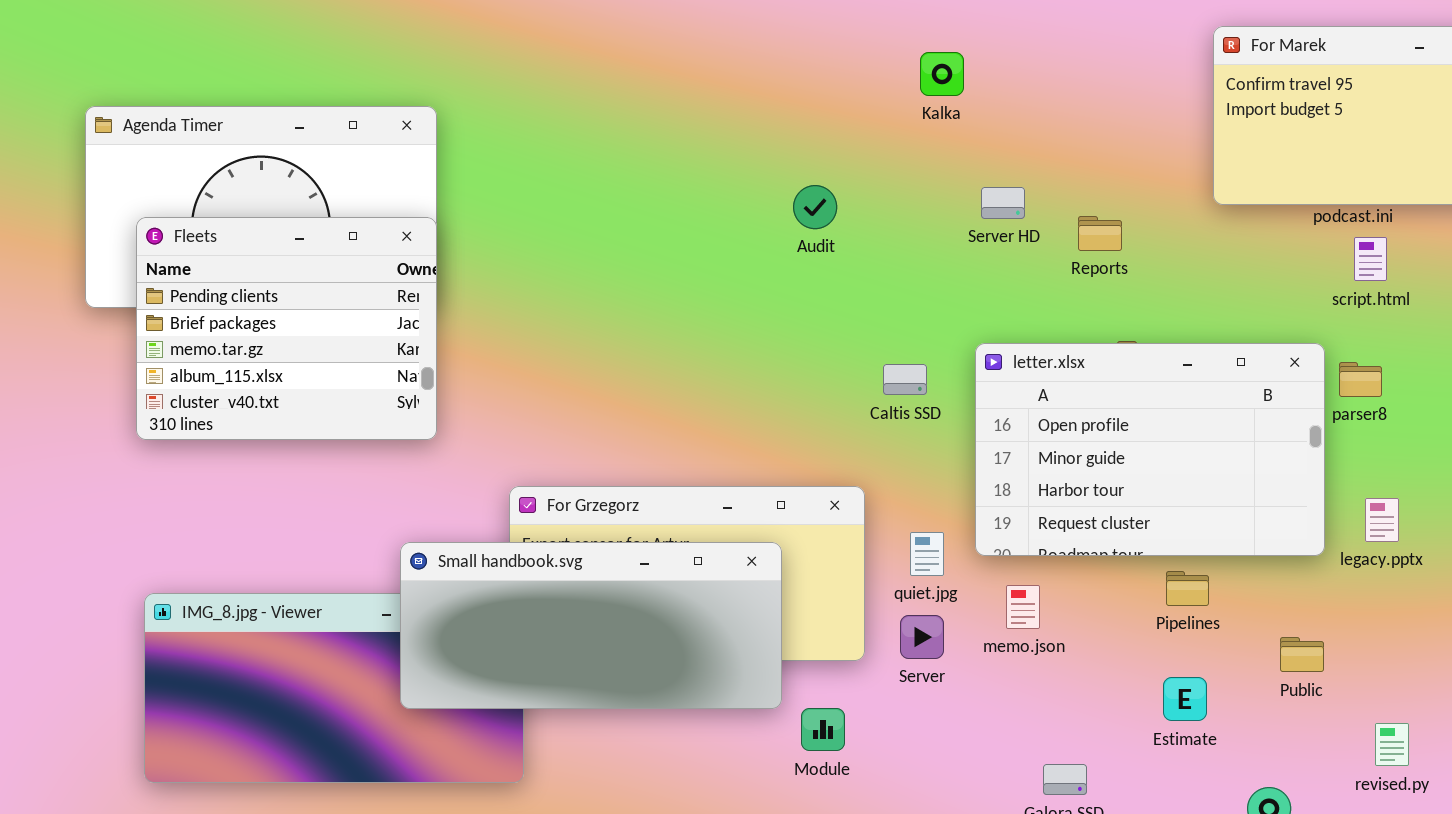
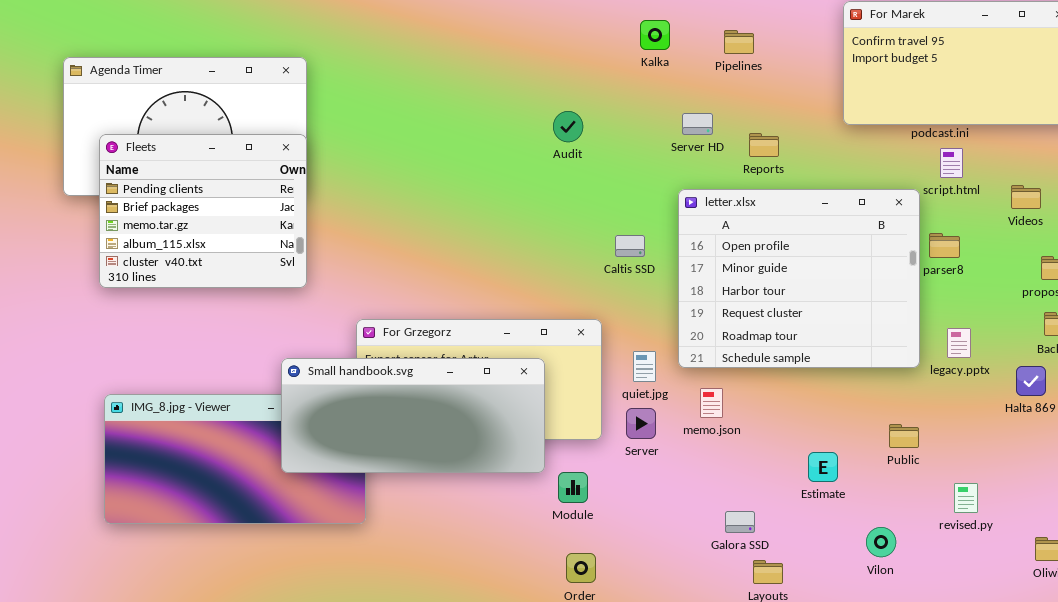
letter.xlsx: [975,343,1325,556] -> [678,189,920,368], resized
Pipelines: [1166,571,1209,606] -> [724,30,754,54], moved

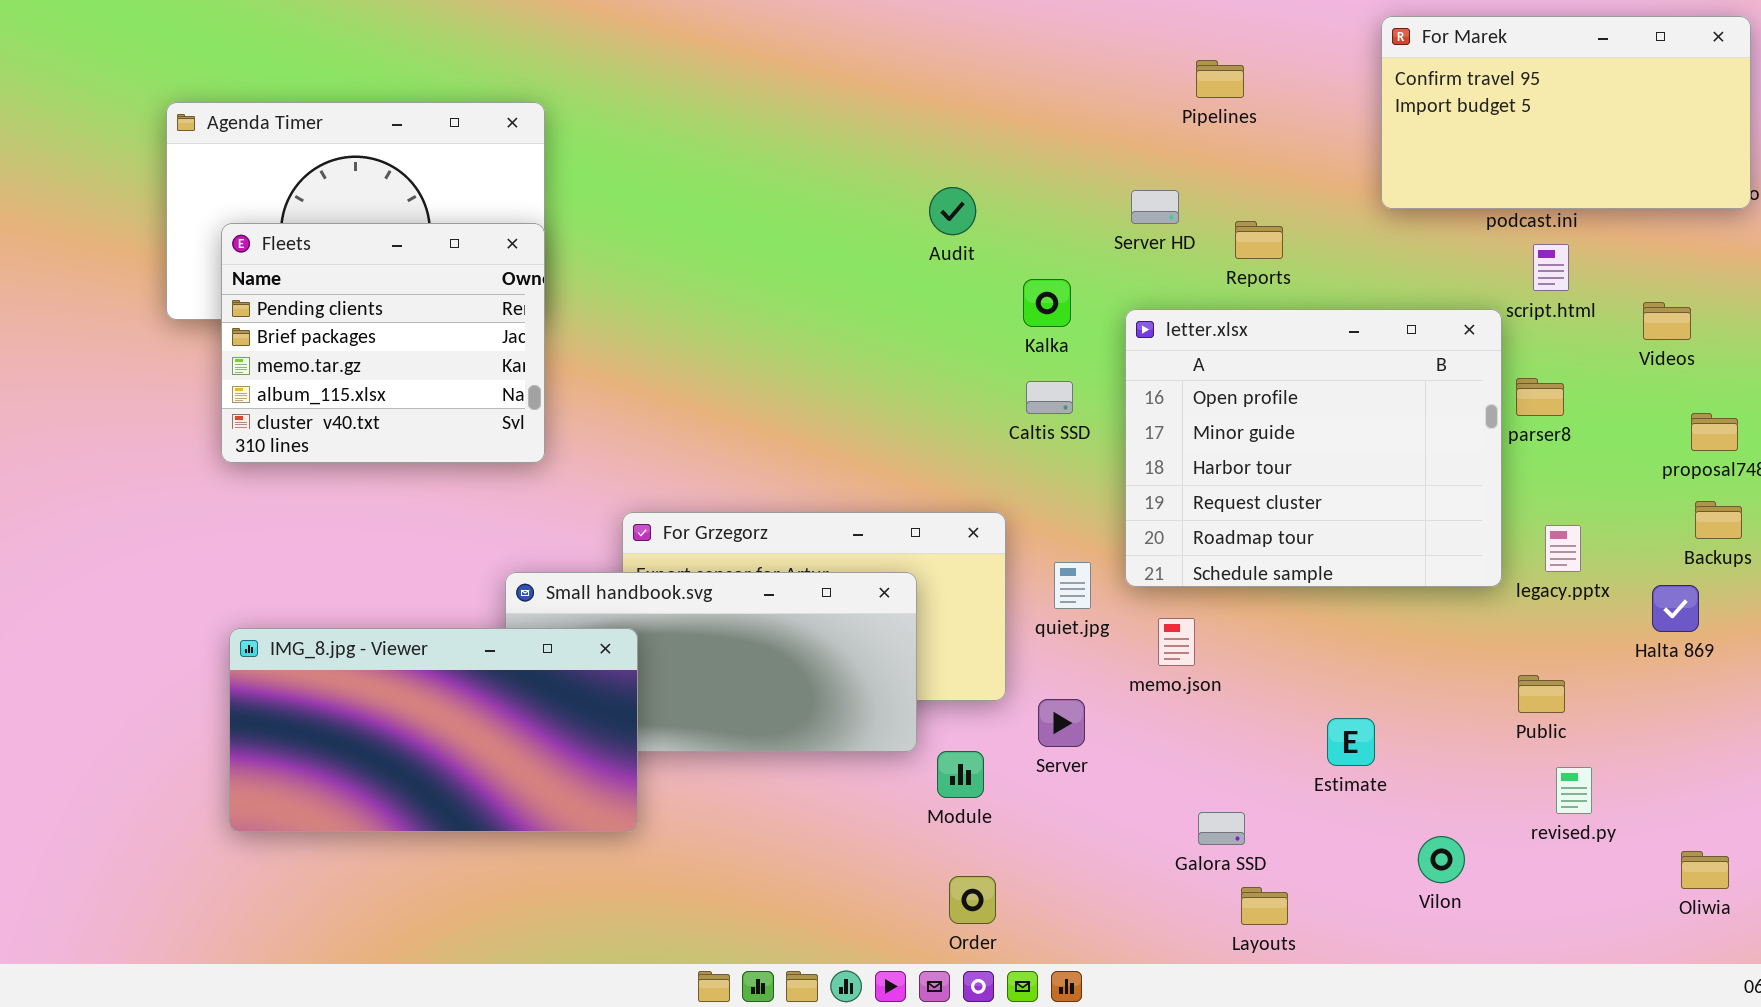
Kalka: [640,20,670,50] -> [1023,279,1071,327], moved
IMG_8.jpg - Viewer: [104,394,366,524] -> [229,628,638,832], raised
Server: [626,408,656,439] -> [1038,699,1085,747], moved
Public: [889,424,919,448] -> [1518,675,1565,713], moved

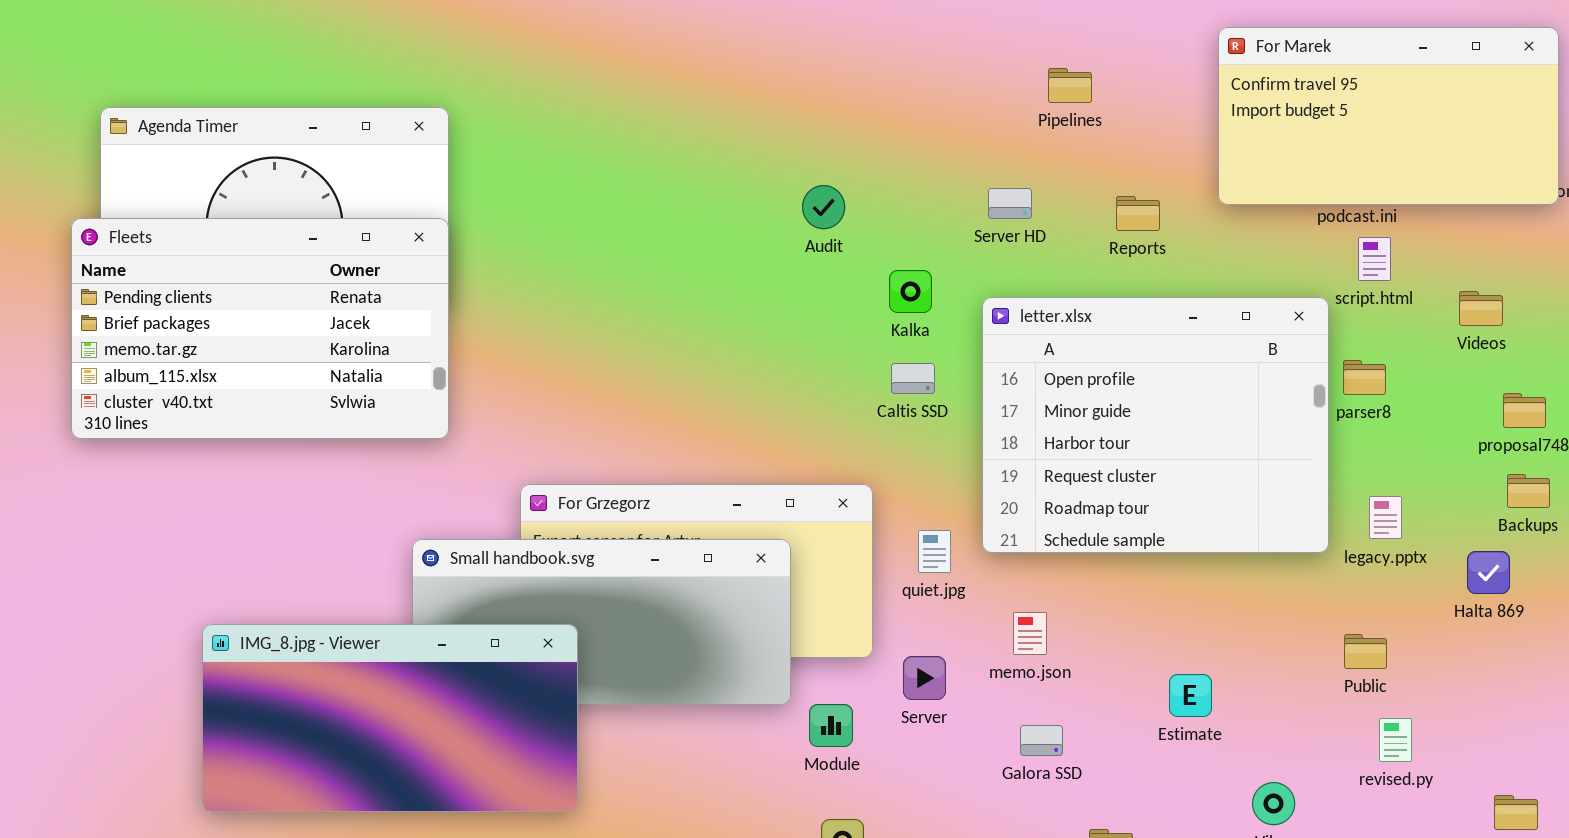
Reports: [1235,221,1283,259] -> [1116,196,1160,231], moved
Fleets: [221,223,545,463] -> [71,218,449,439], resized
memo.json: [1158,618,1195,666] -> [1013,612,1047,655], moved
IMG_8.jpg - Viewer: [229,628,638,832] -> [202,624,578,812], moved
Galora SSD: [1198,812,1245,845] -> [1020,725,1063,756], moved

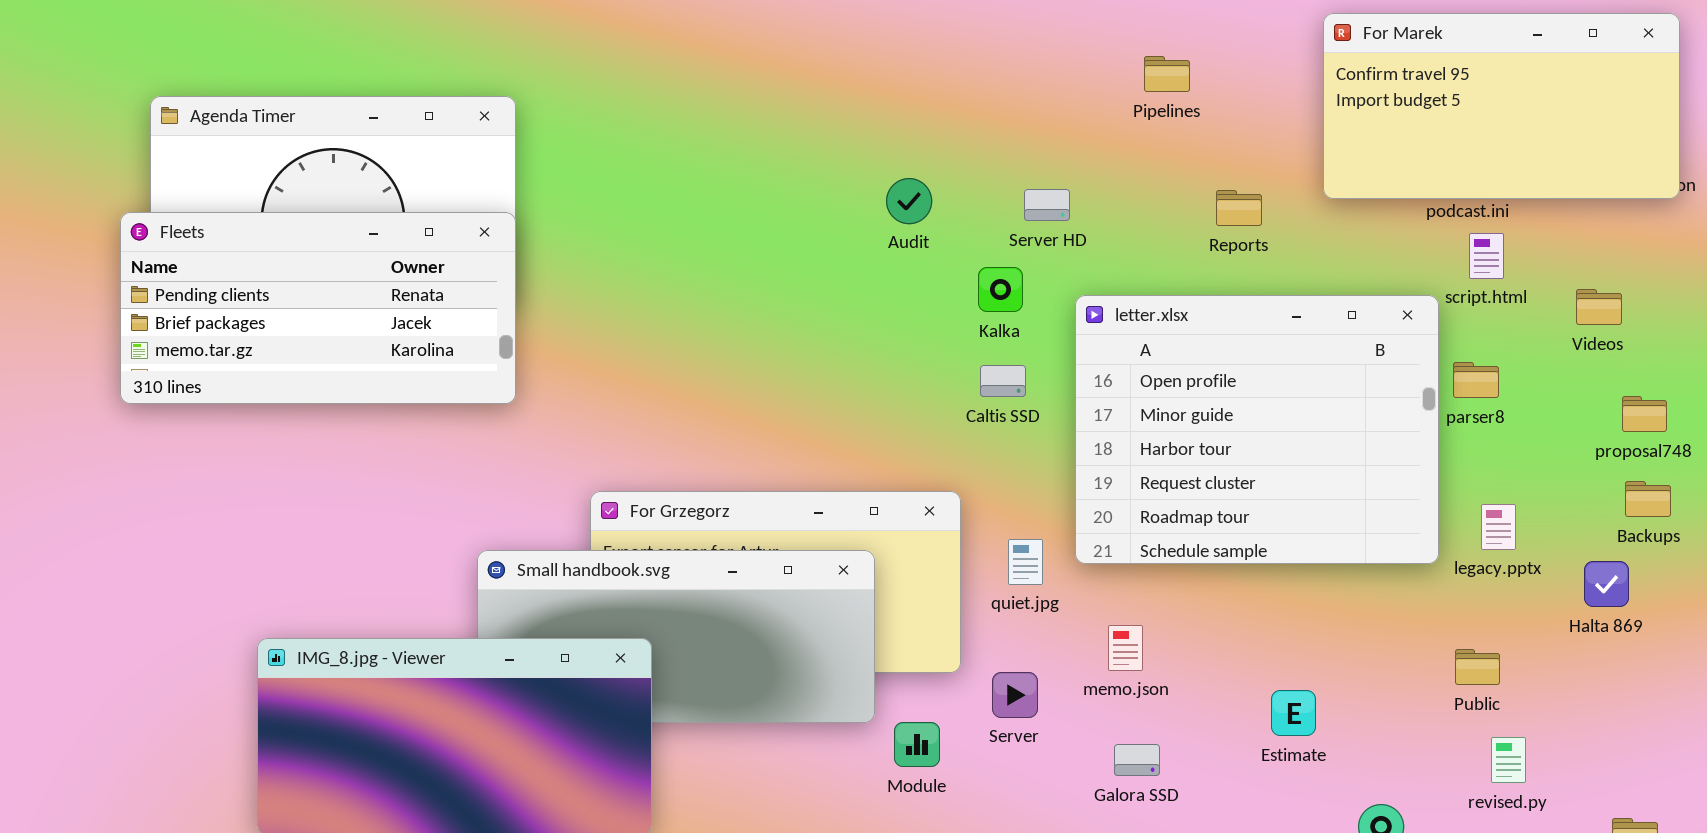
Server HD: [988,188,1032,219] -> [1024,189,1070,221], moved
Fleets: [71,218,449,439] -> [120,212,516,404], resized

